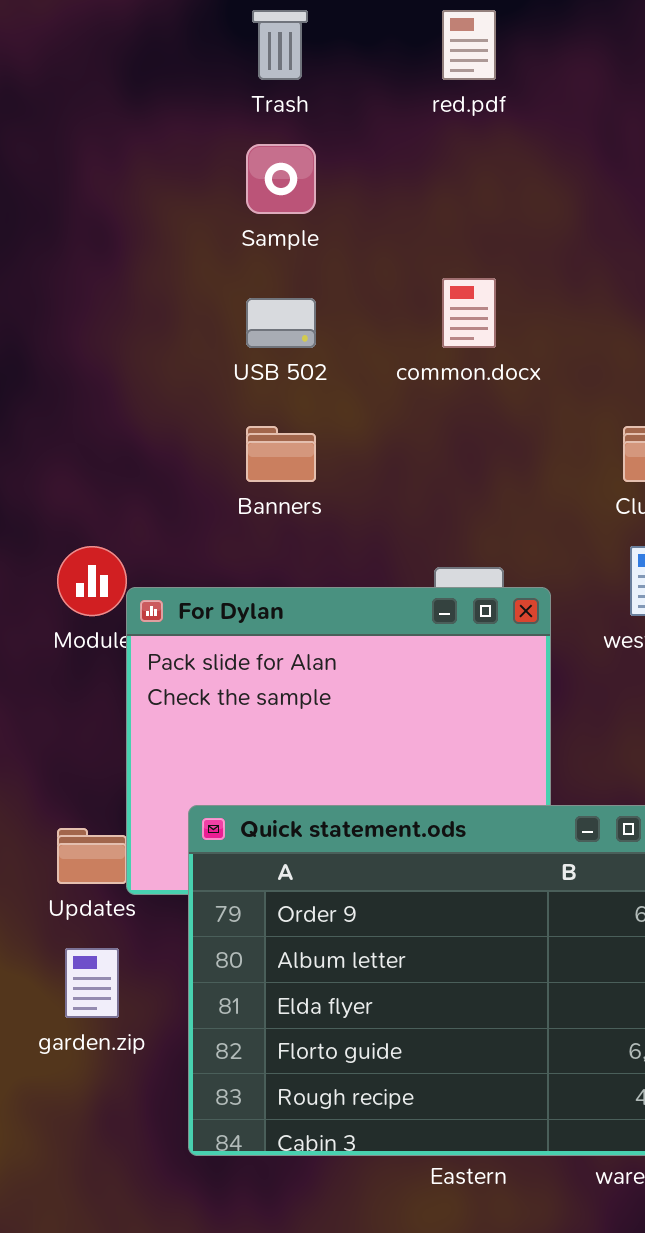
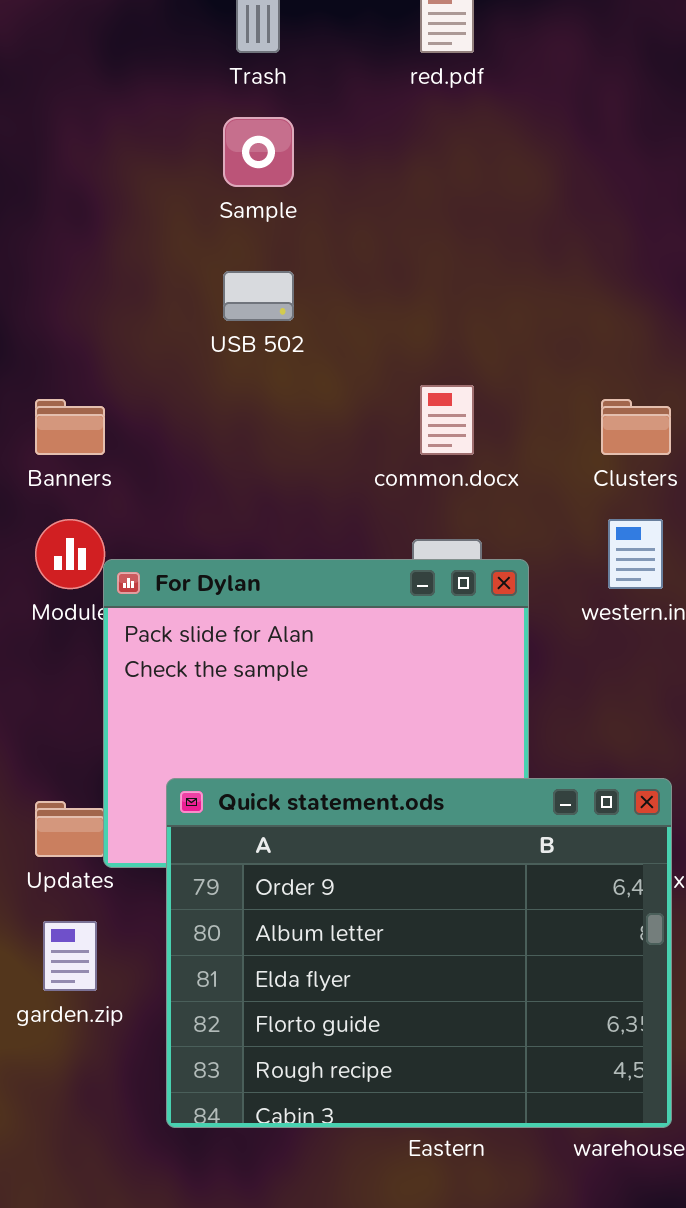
common.docx: [442,278,496,348] -> [420,385,474,455], moved
Banners: [246,426,316,482] -> [35,399,105,455], moved

